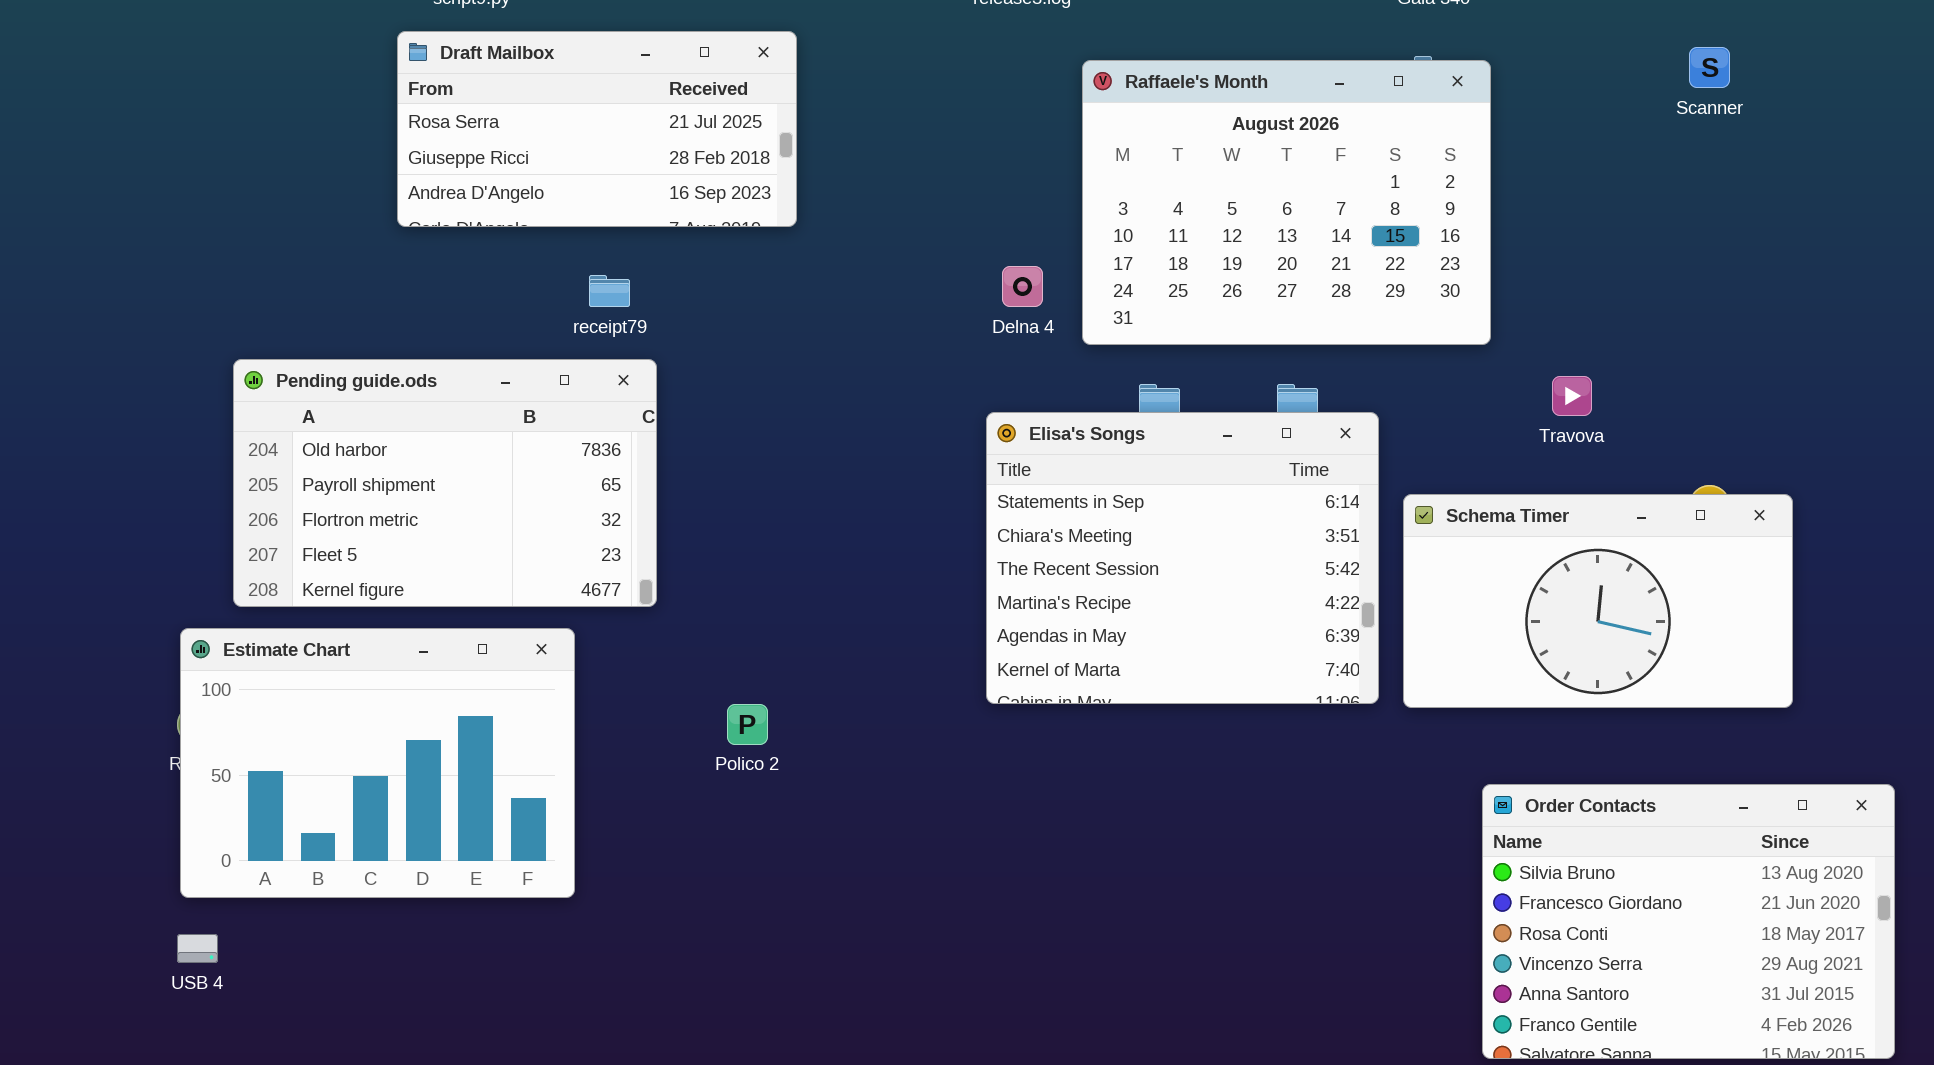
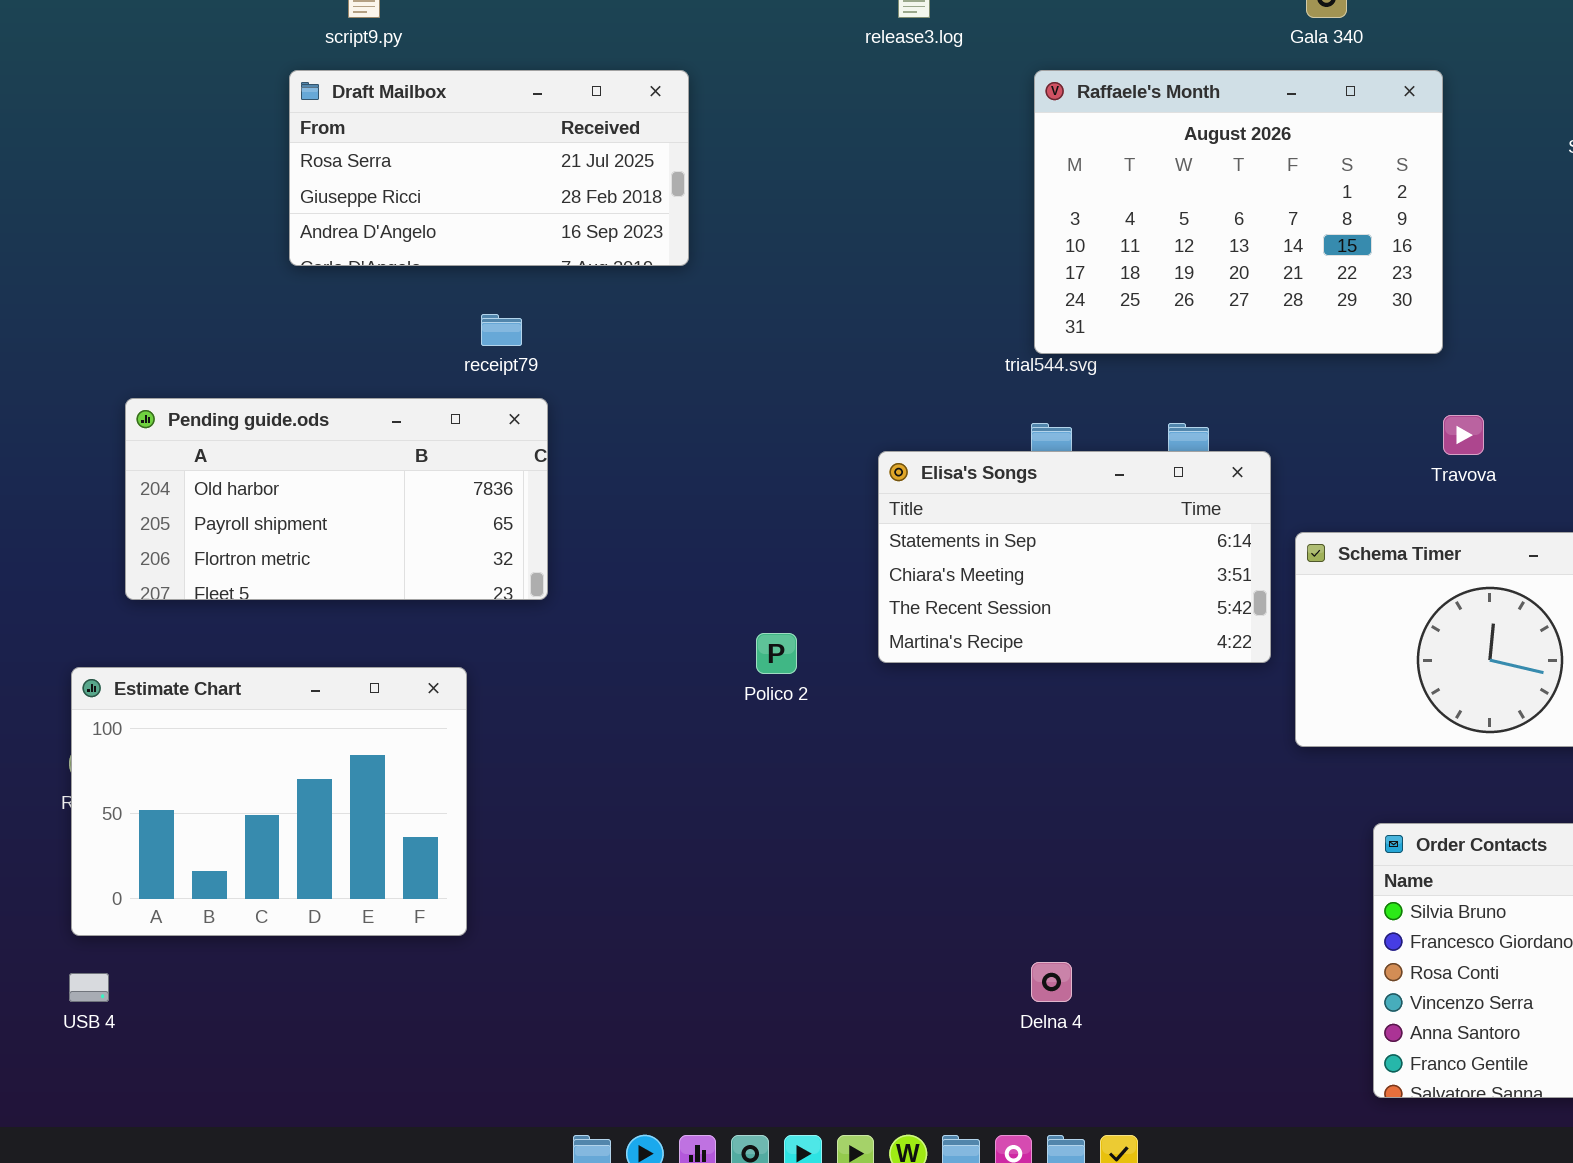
Raffaele's Month: [1082,60,1491,345] -> [1034,70,1443,354], moved
Delna 4: [1002,266,1043,307] -> [1031,962,1072,1002], moved
Pending guide.ods: [233,359,657,607] -> [125,398,548,600], resized
Elisa's Songs: [986,412,1379,704] -> [878,451,1271,663], resized
Polico 2: [727,704,768,745] -> [756,633,797,674], moved

